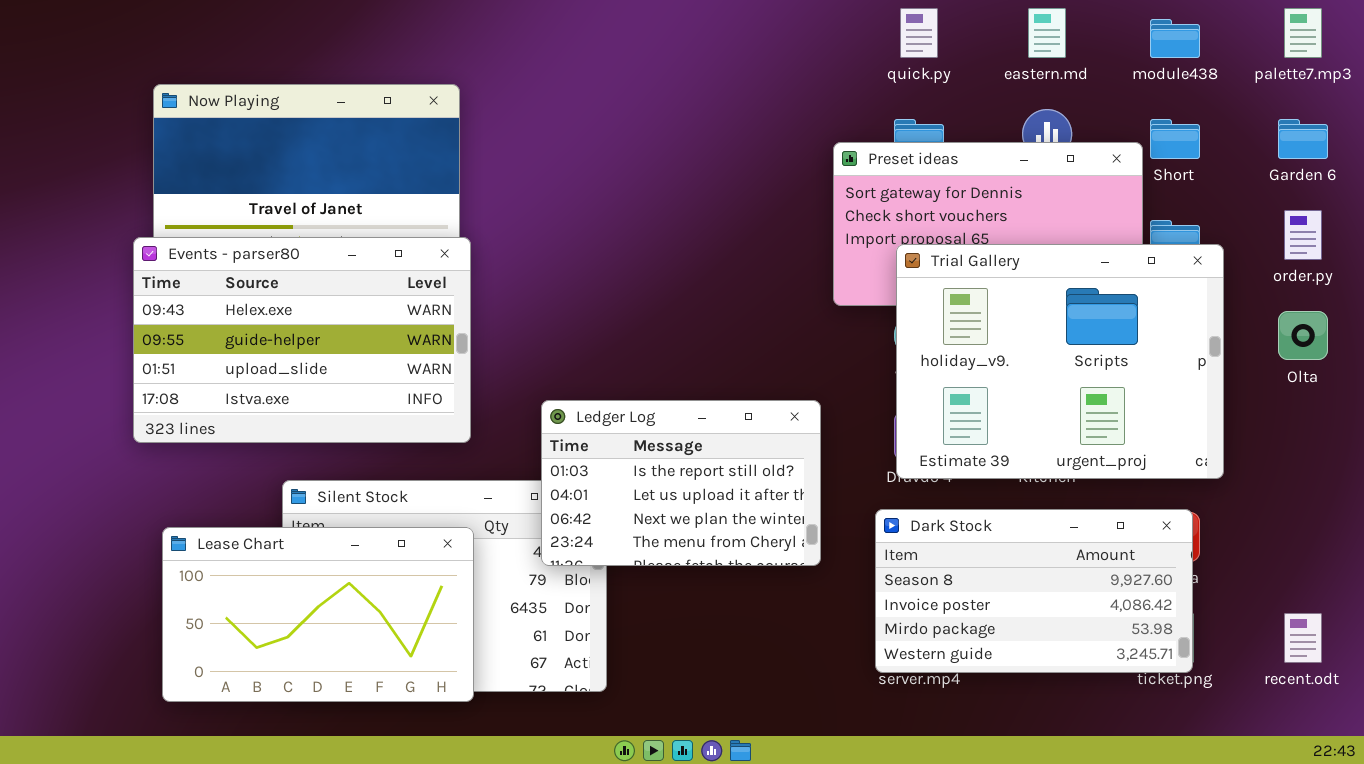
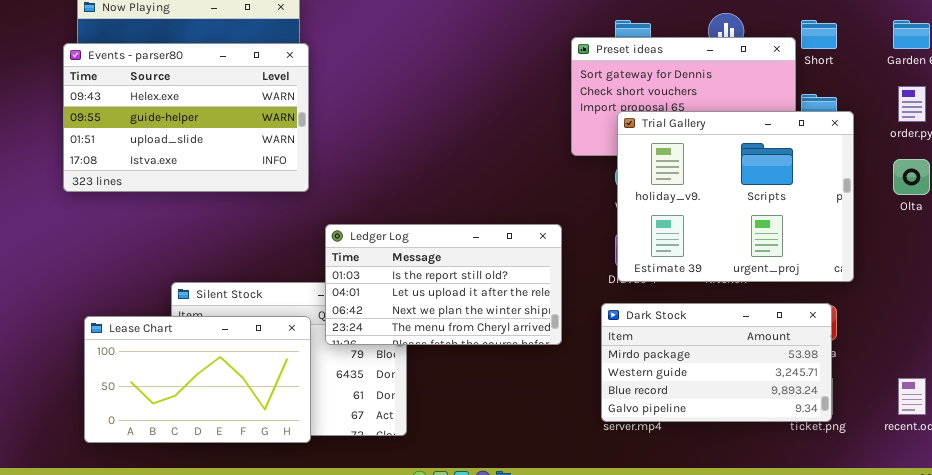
Events - parser80: [133,237,471,443] -> [63,43,309,192], moved
Ledger Log: [541,400,821,566] -> [325,224,562,345], resized
Dark Stock: [875,509,1193,673] -> [601,303,832,422], scrolled down 2 rows

